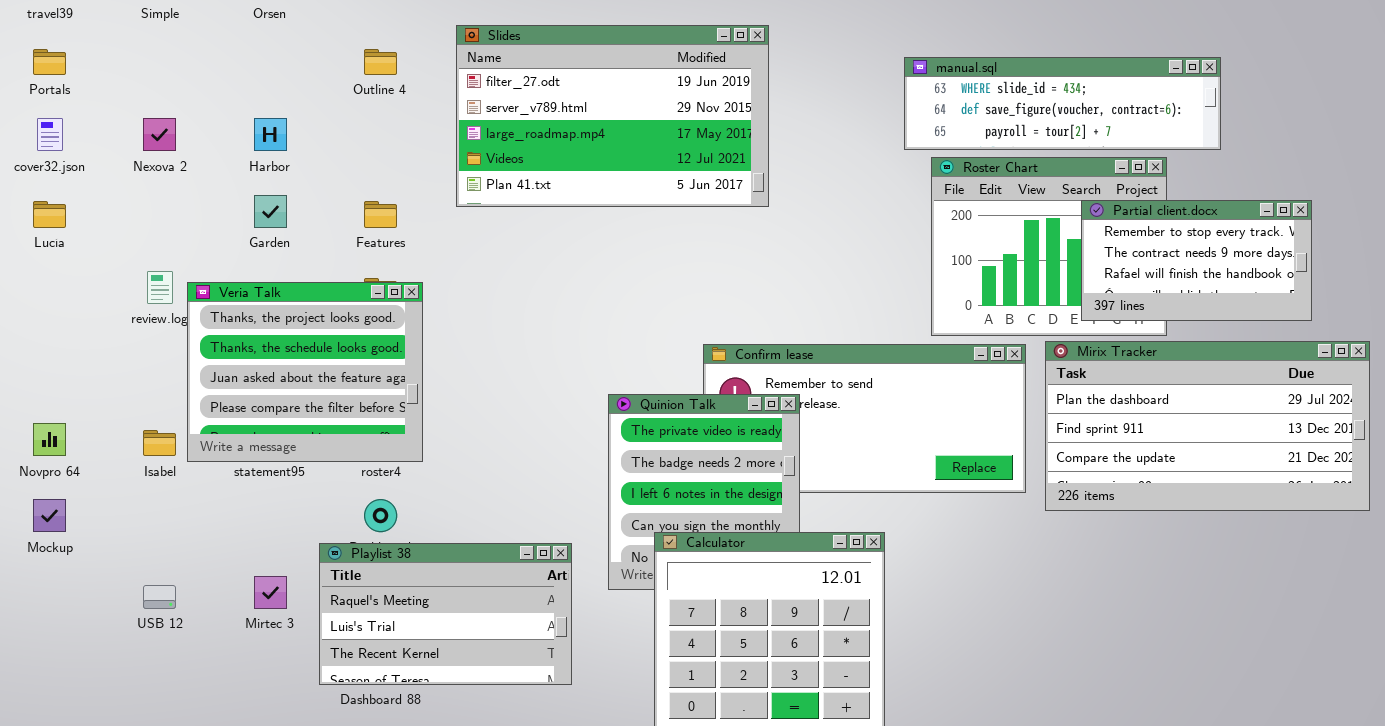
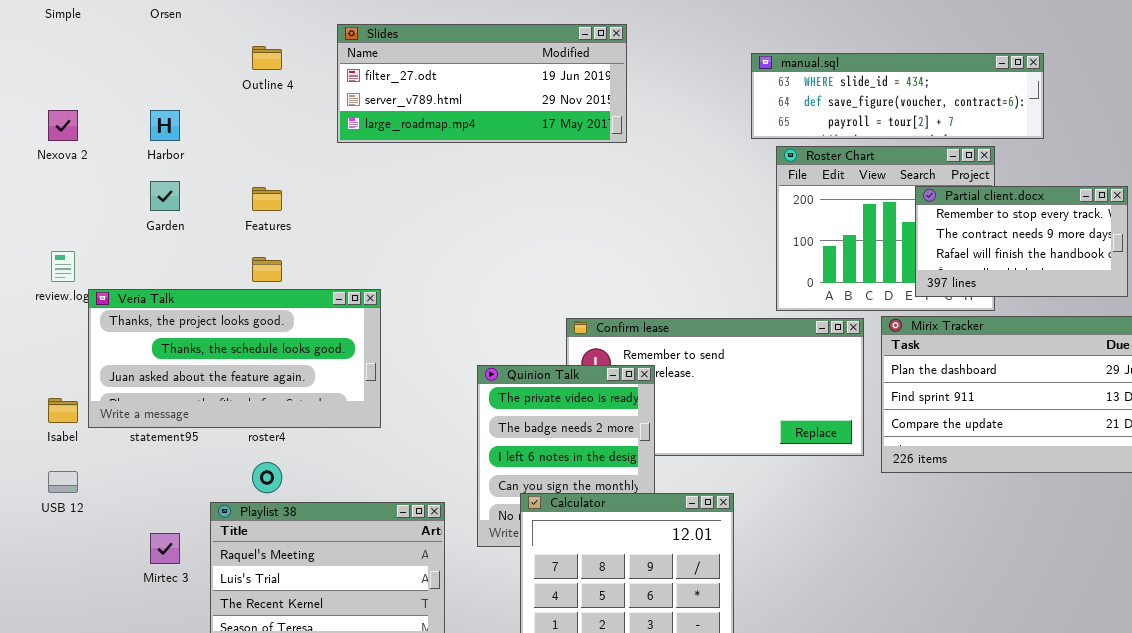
Slides: [456,25,769,207] -> [337,24,627,143], resized
Veria Talk: [187,282,423,462] -> [88,289,381,428], resized
USB 12: [143,585,176,609] -> [48,471,78,493], moved

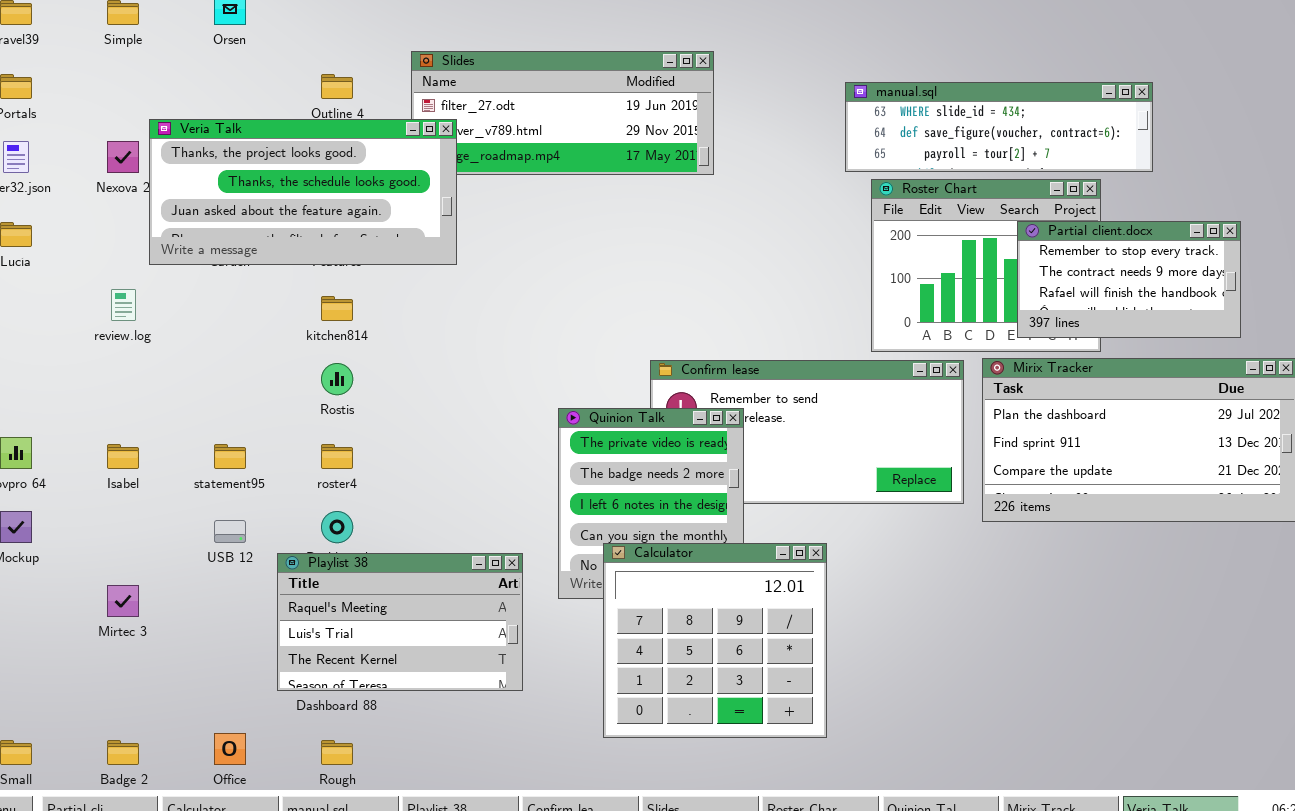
Veria Talk: [88,289,381,428] -> [149,119,457,265], moved
USB 12: [48,471,78,493] -> [214,520,246,543], moved
Mirtec 3: [150,533,180,564] -> [107,585,139,617], moved

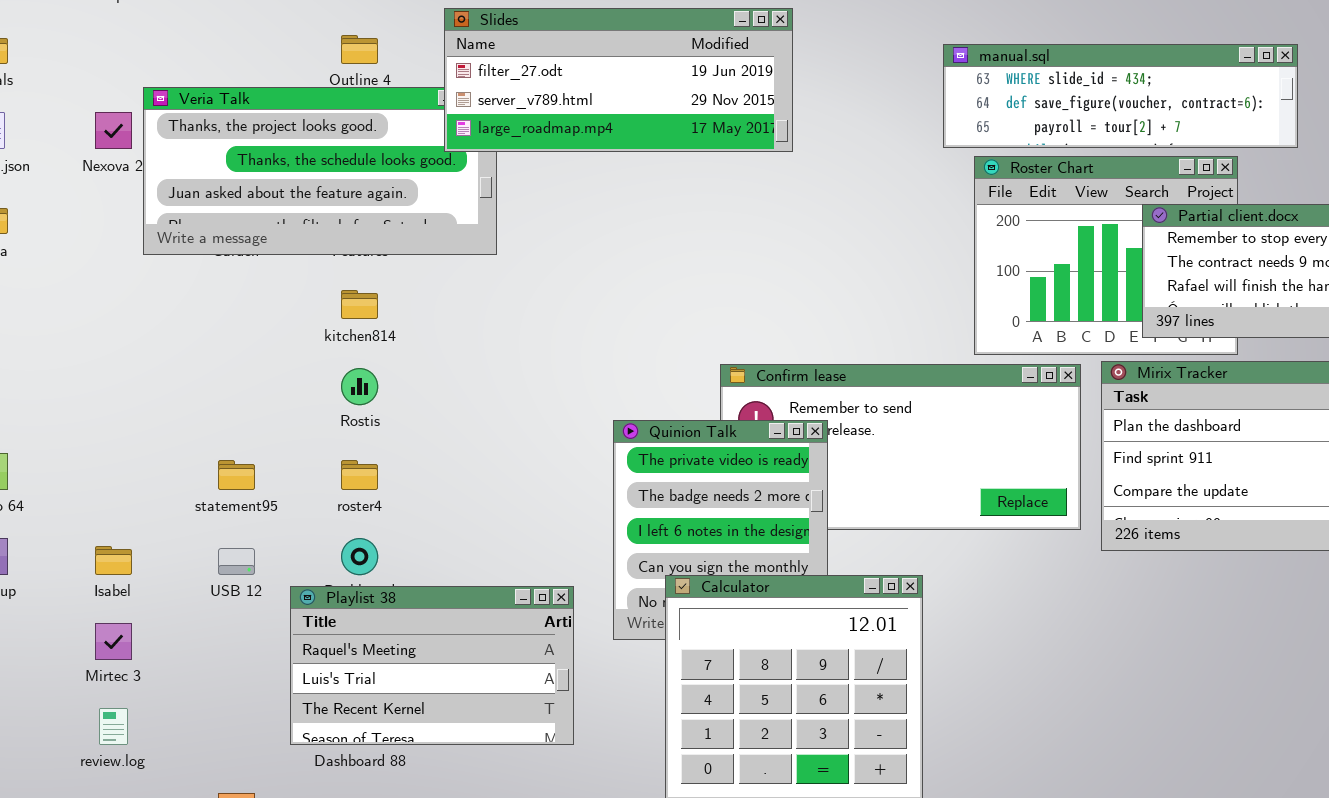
Slides: [411,51,714,175] -> [444,8,793,152], raised
review.log: [111,289,136,321] -> [99,708,128,745], moved
Isabel: [107,444,139,469] -> [95,546,132,575], moved

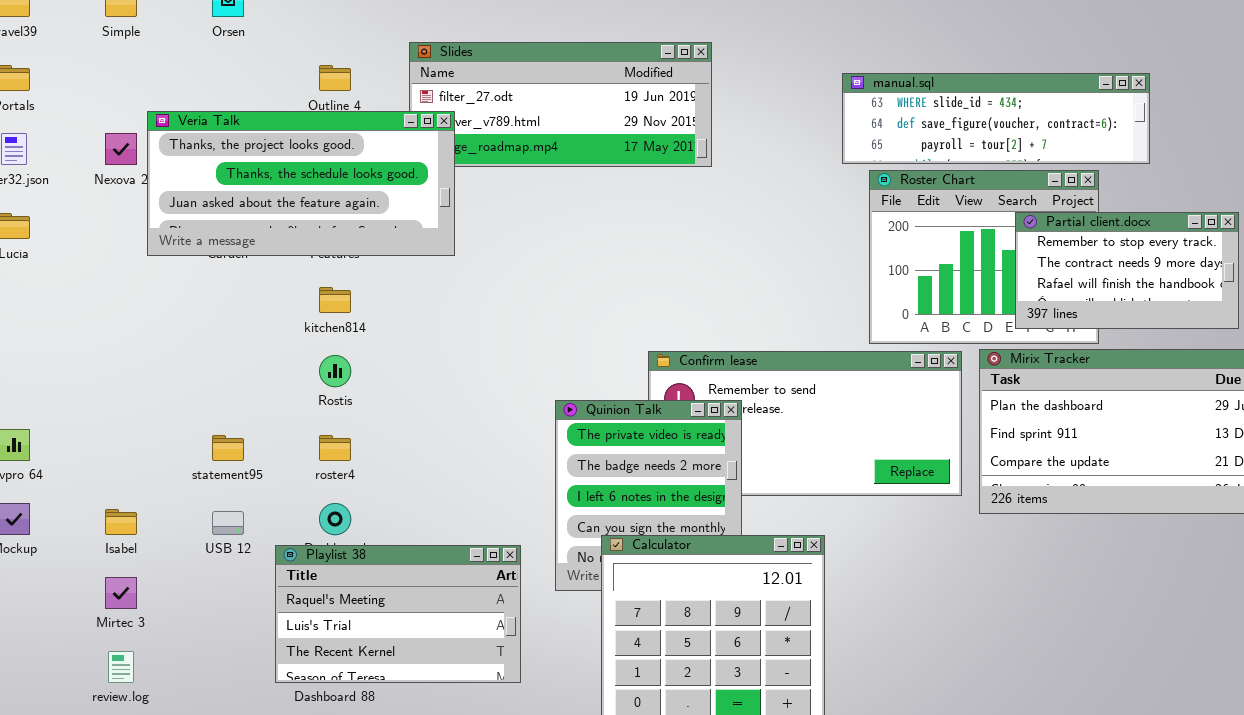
Veria Talk: [143,87,497,255] -> [147,111,455,256], raised

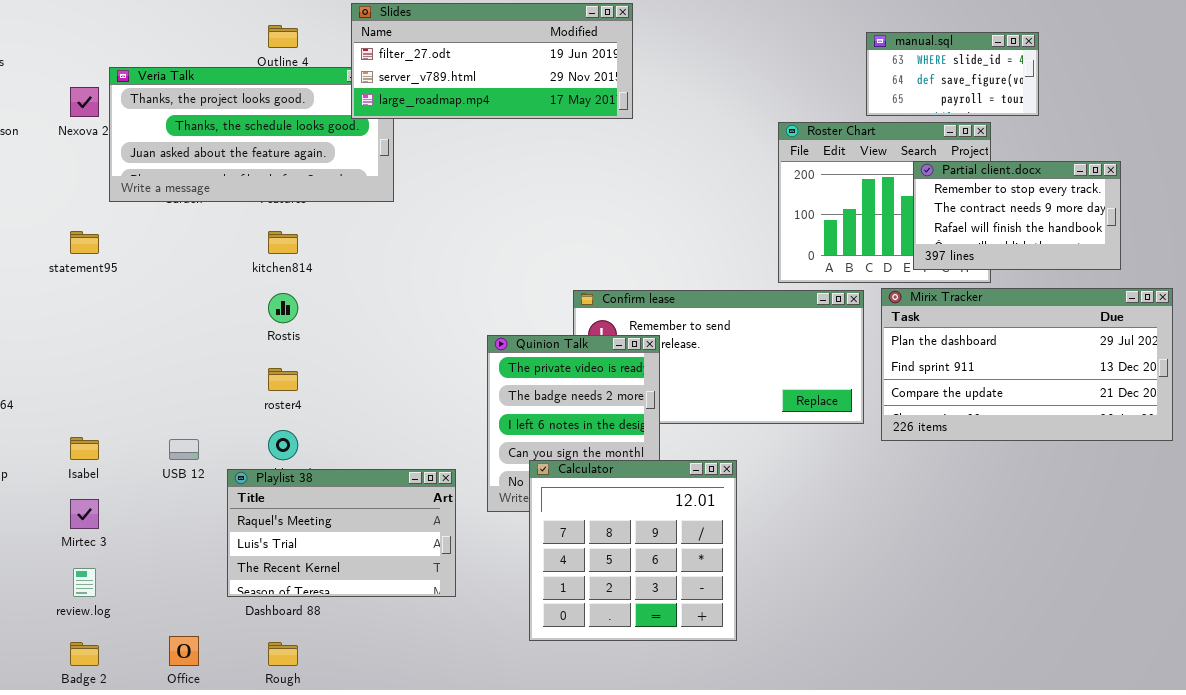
Slides: [409,42,712,167] -> [351,3,633,119], raised
manual.sql: [842,73,1150,164] -> [866,32,1039,116], resized
statement95: [212,435,244,461] -> [70,231,99,254], moved

